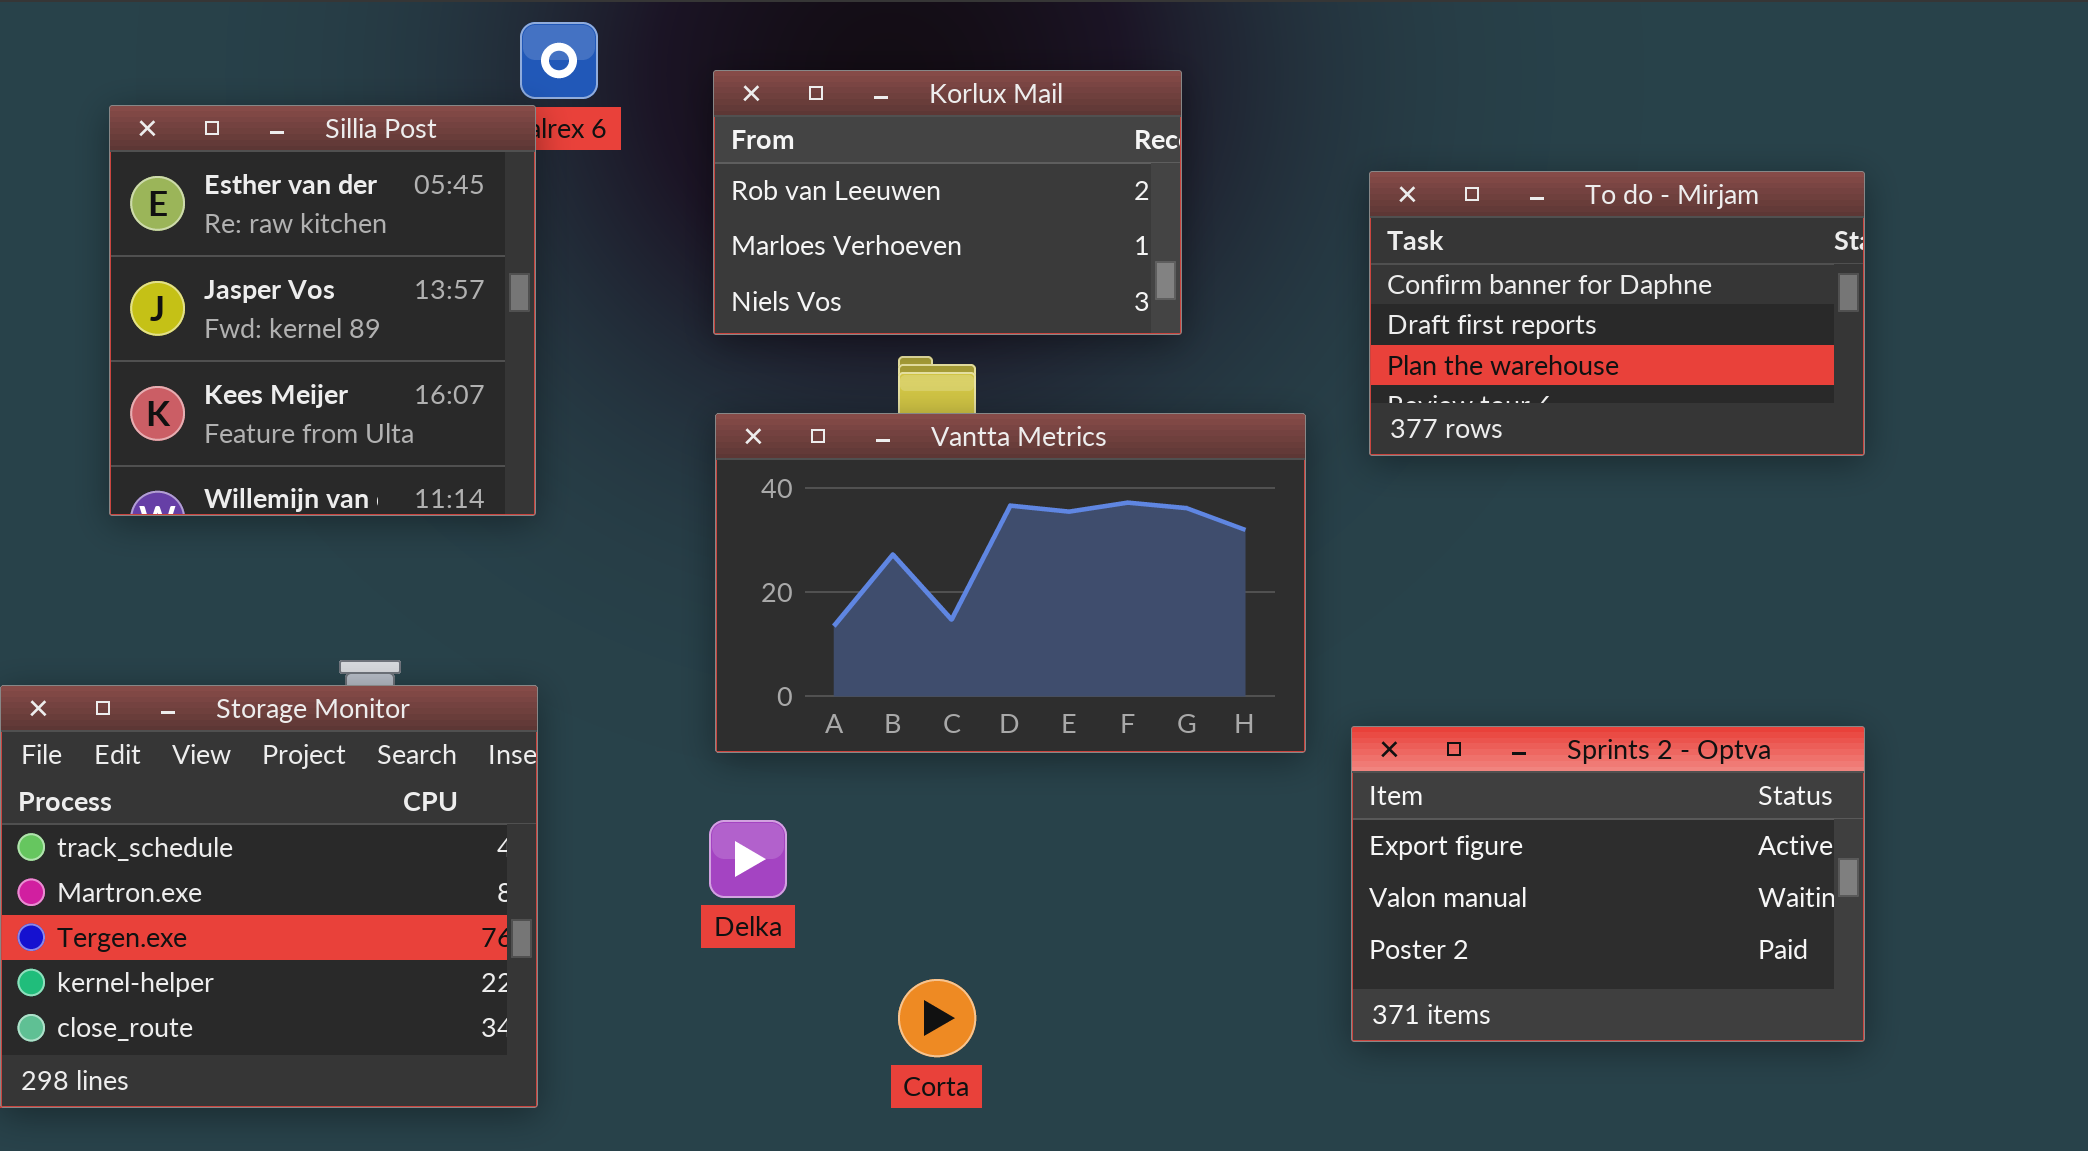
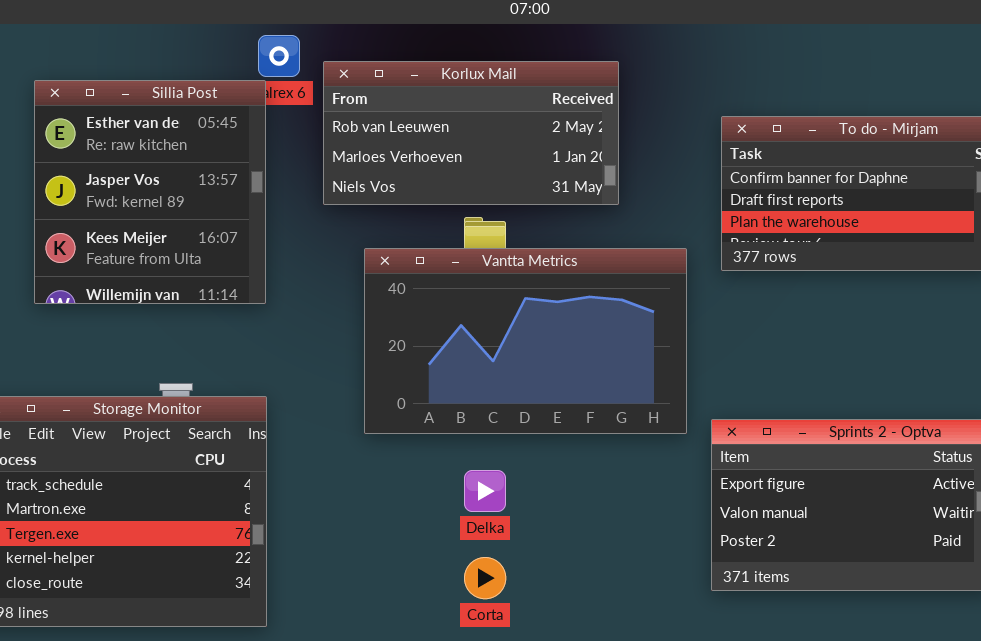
Korlux Mail: [713,70,1182,335] -> [323,61,619,205], resized
Delka: [709,820,787,898] -> [464,470,506,512], moved

